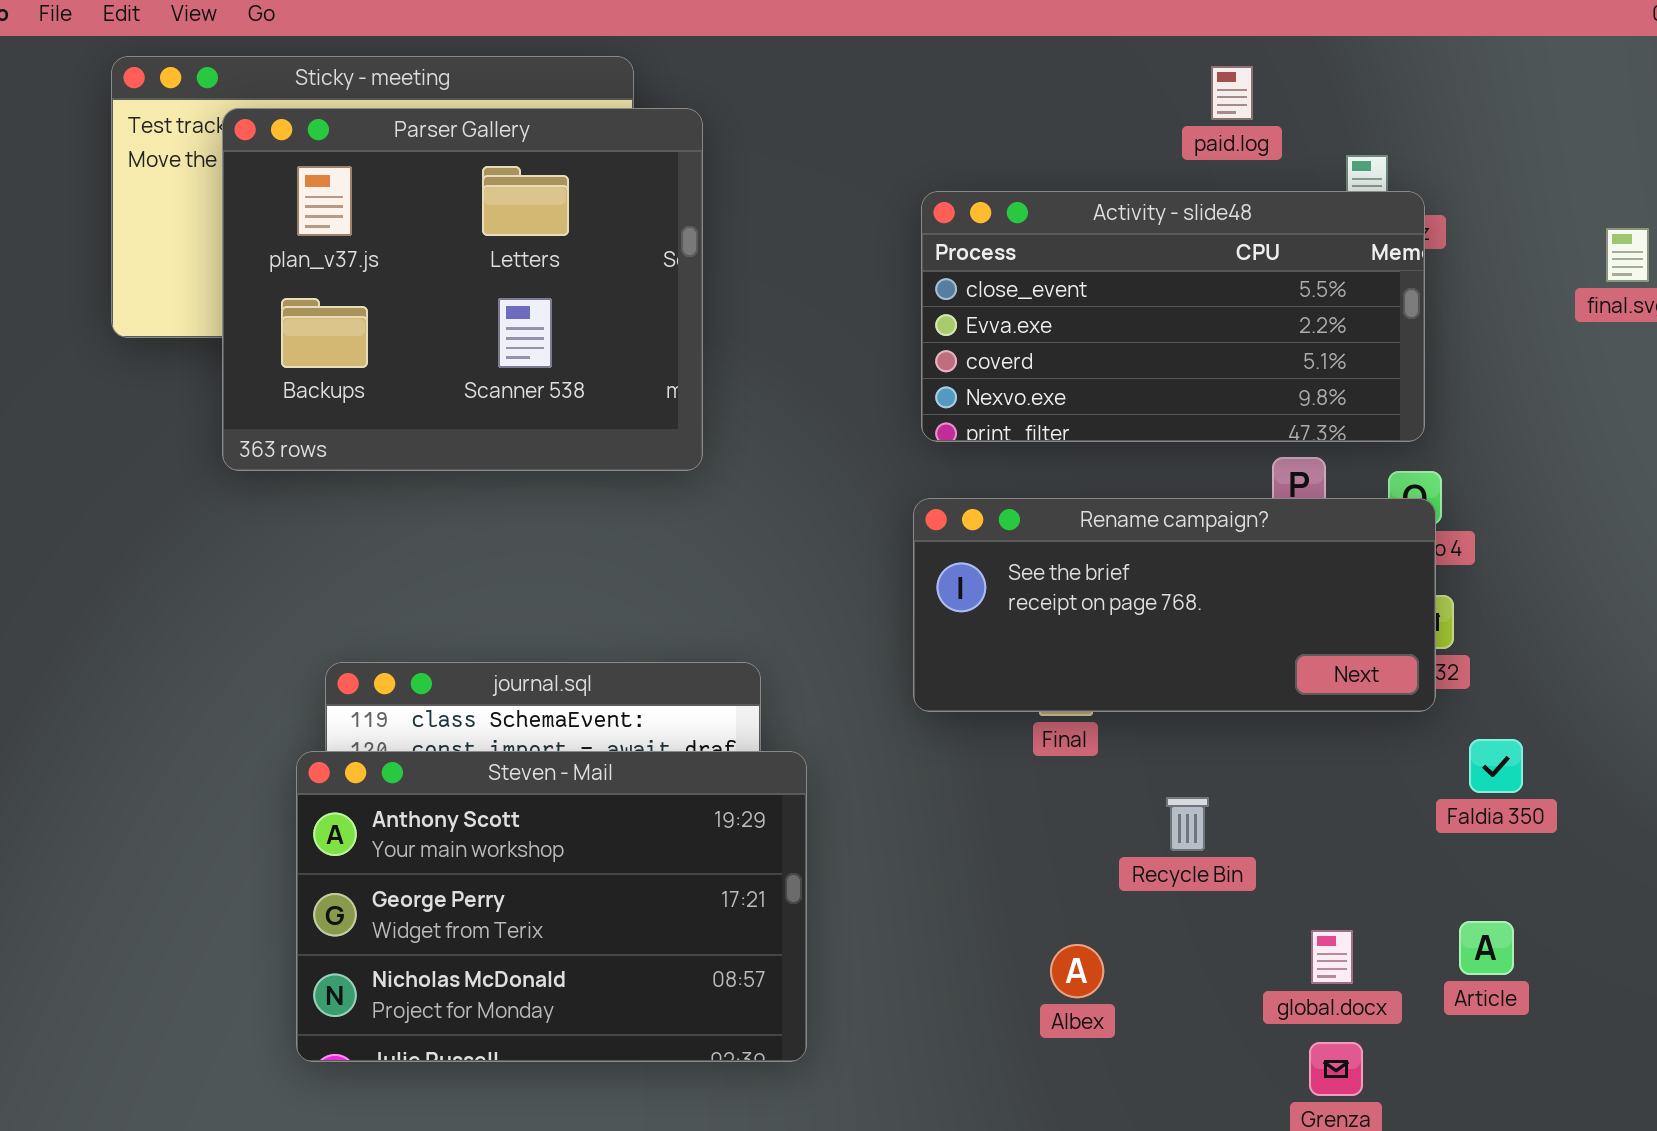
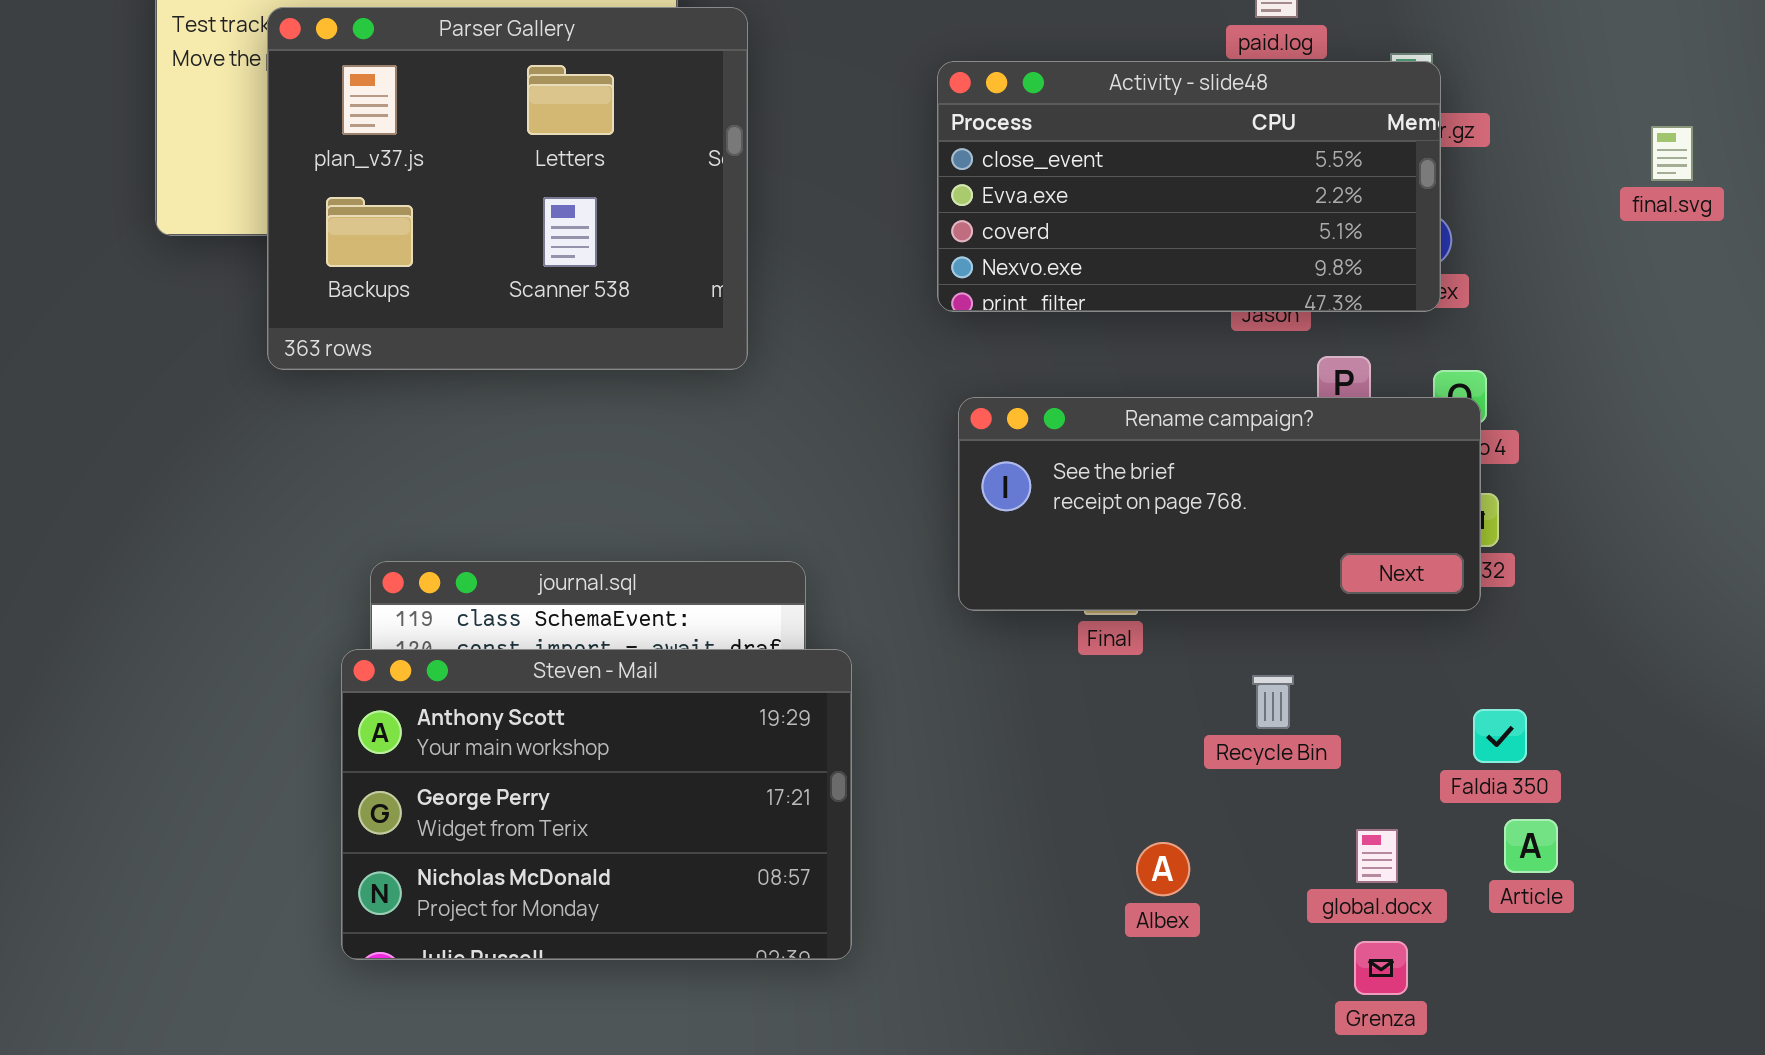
Activity - slide48: [921,191,1425,442] -> [937,61,1441,312], moved
Faldia 350: [1469,739,1523,793] -> [1473,709,1527,763], moved
Recycle Bin: [1166,797,1209,851] -> [1252,675,1294,729], moved
Albex: [1050,944,1104,998] -> [1136,842,1190,896], moved

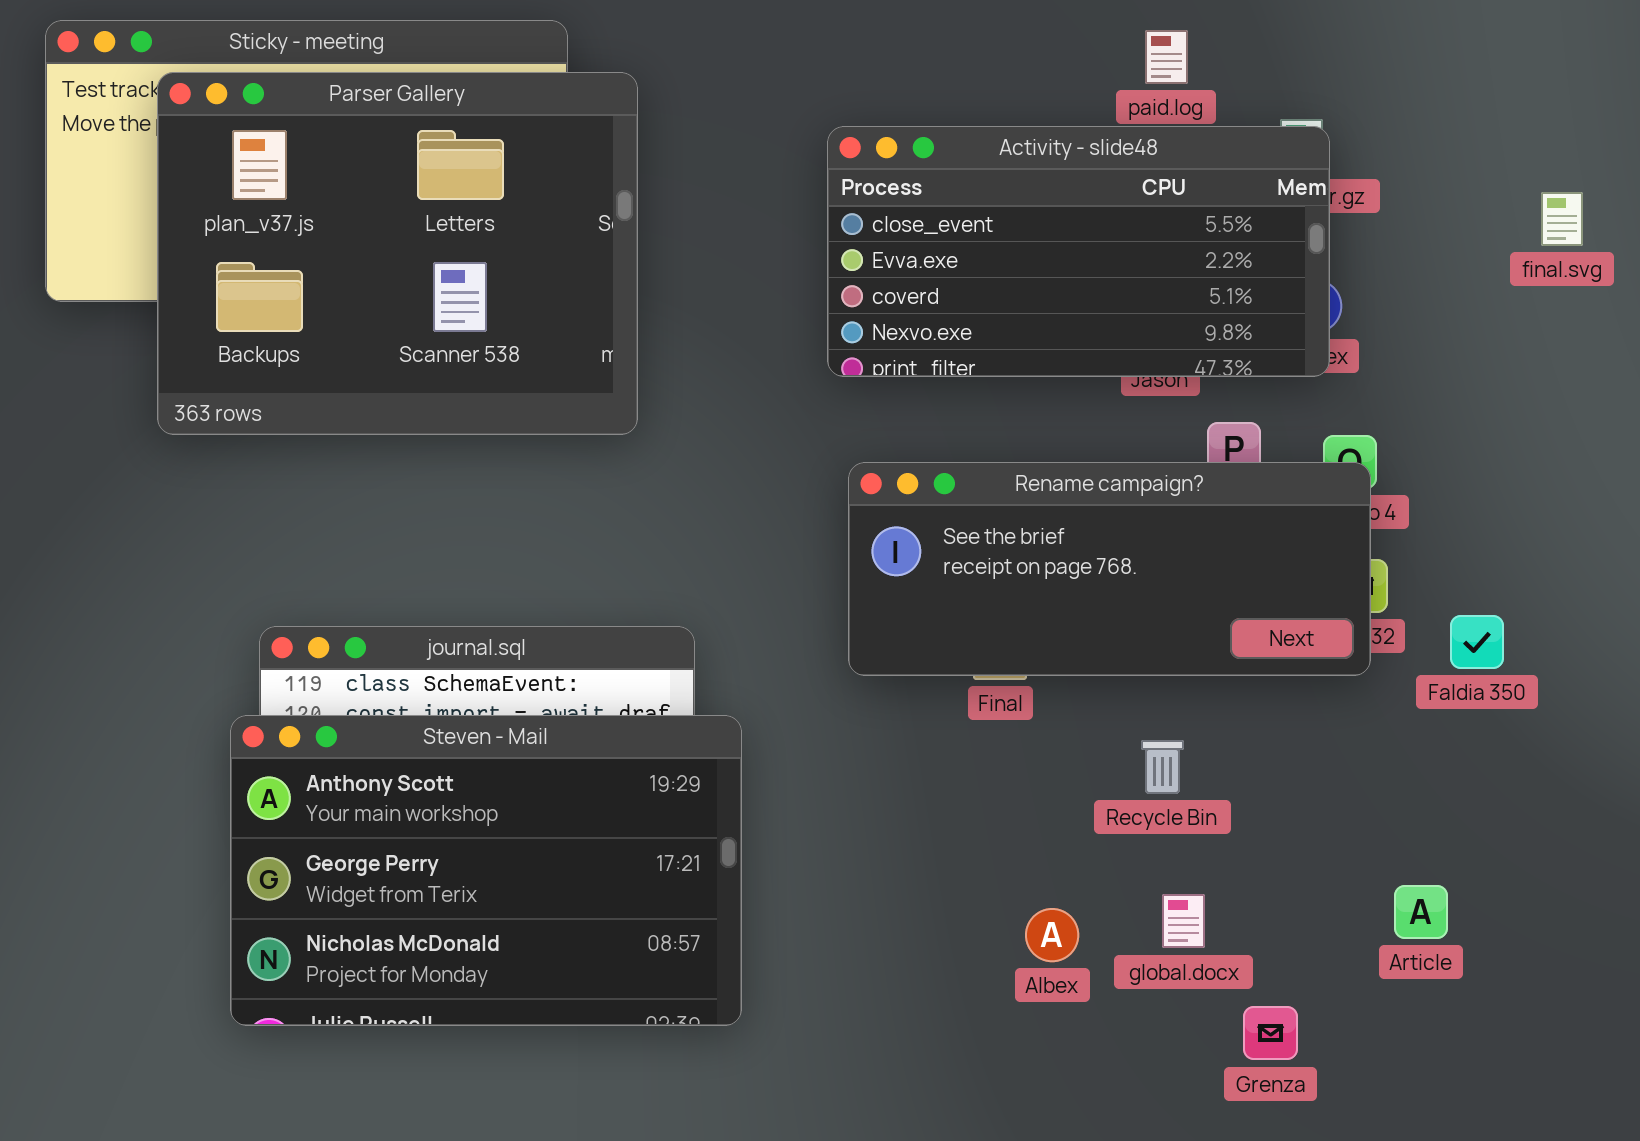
Faldia 350: [1473,709,1527,763] -> [1450,615,1504,669], moved
global.docx: [1356,829,1398,883] -> [1162,894,1205,948], moved

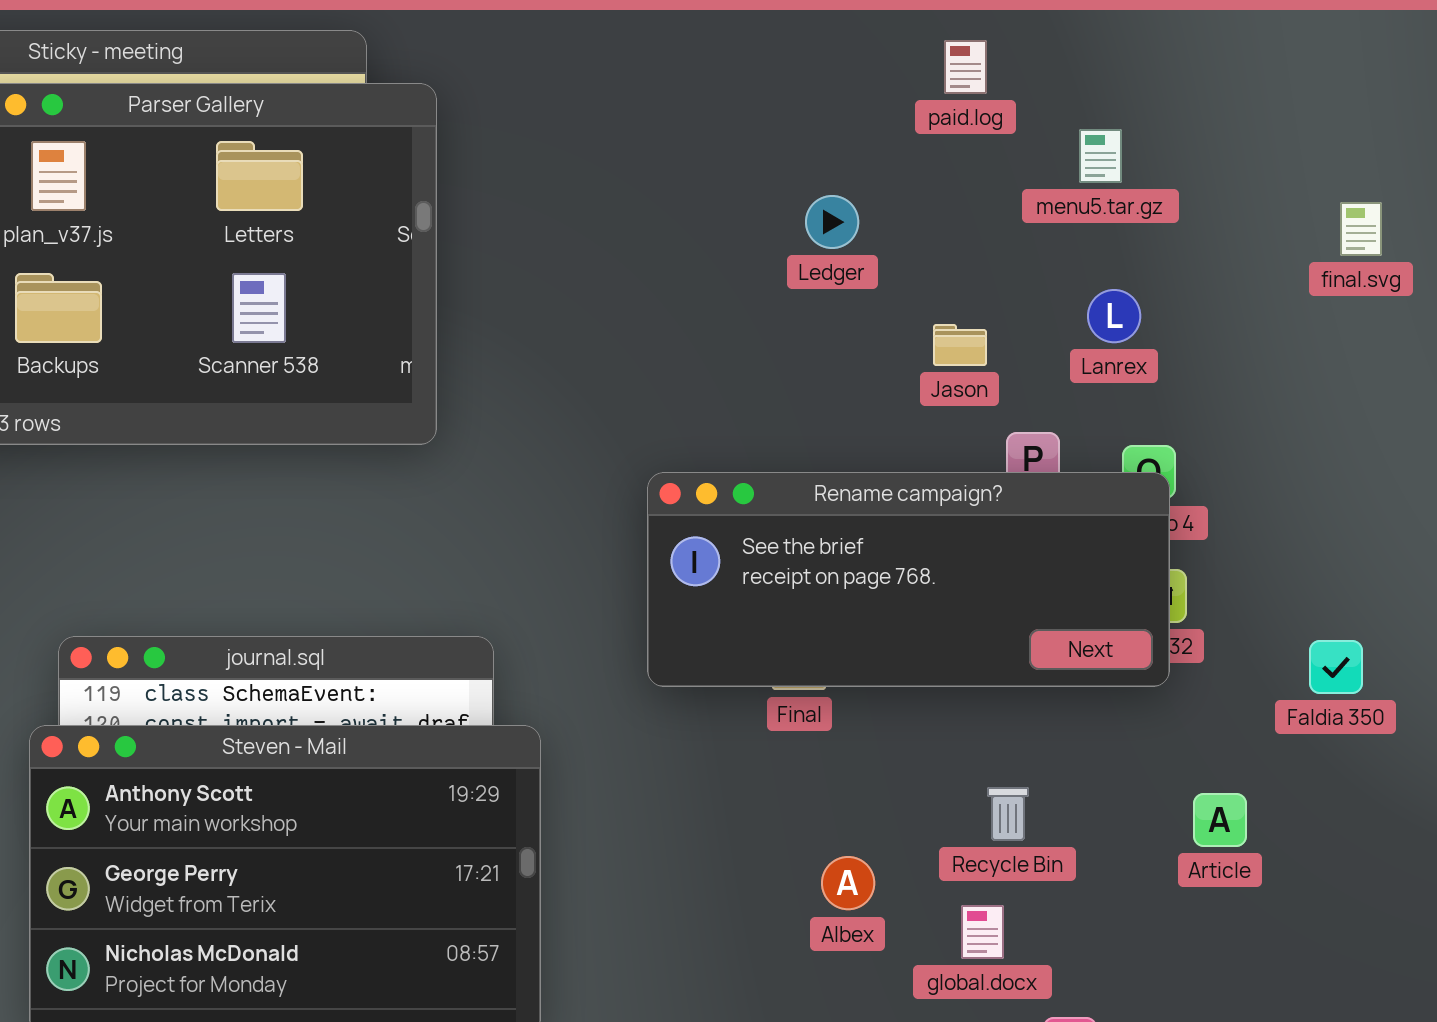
Activity - slide48: [827,126,1330,377] -> none, closed
Faldia 350: [1450,615,1504,669] -> [1309,640,1363,694], moved
Recycle Bin: [1141,740,1184,794] -> [987,787,1029,841], moved
Article: [1394,885,1448,939] -> [1193,793,1247,847], moved
Albex: [1025,908,1079,962] -> [821,856,875,910], moved

